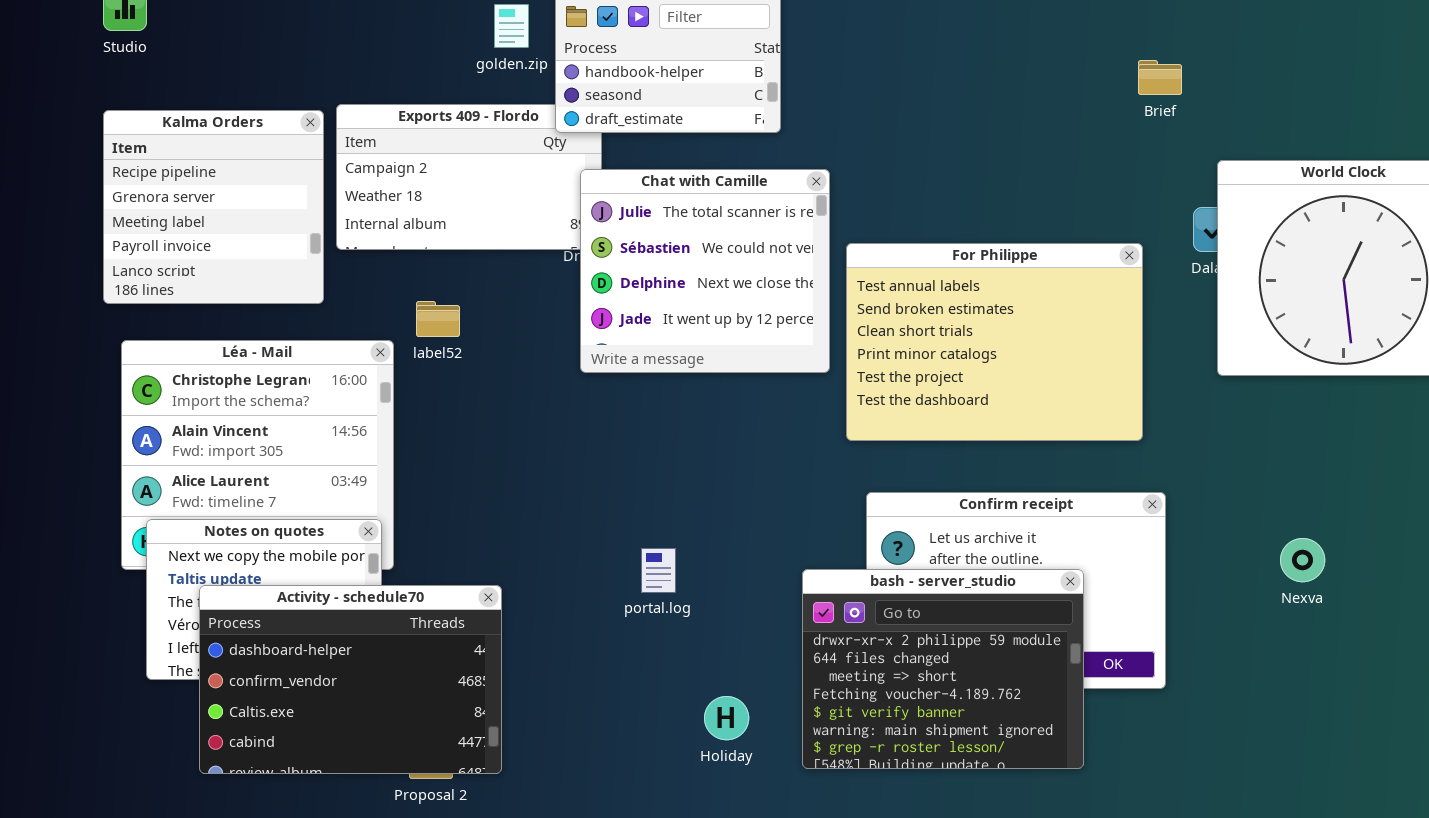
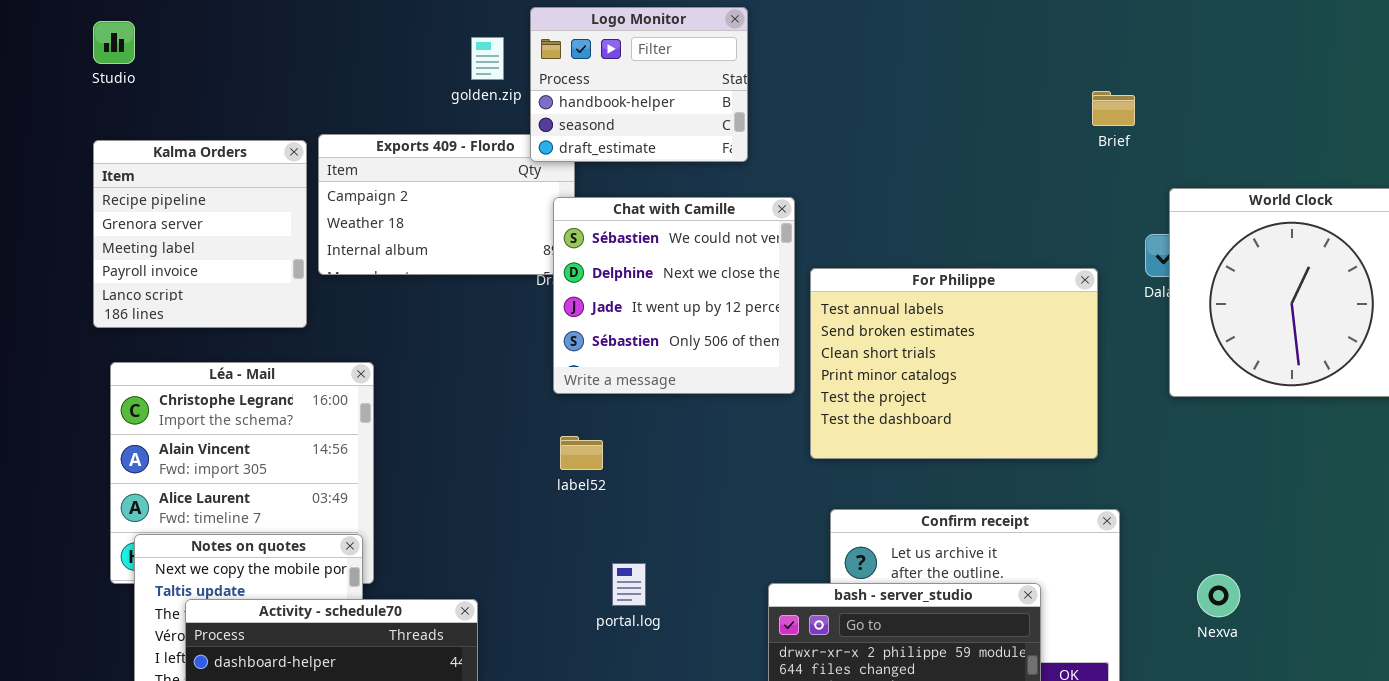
Chat with Camille: [580,169,830,373] -> [553,197,795,394], scrolled down 1 row
label52: [416,301,460,337] -> [560,436,603,470], moved
Nexva: [1280,538,1325,582] -> [1197,574,1240,617], moved

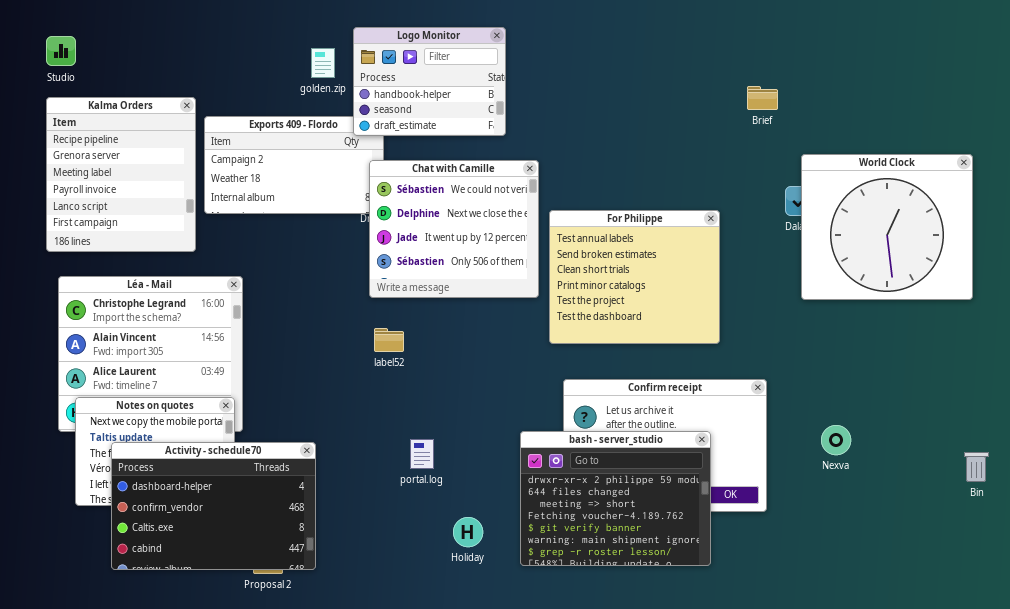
Kalma Orders: [93,140,307,328] -> [46,97,196,252], resized
For Philippe: [810,268,1098,459] -> [549,210,720,344], resized
portal.log: [612,563,646,606] -> [410,439,434,469], moved

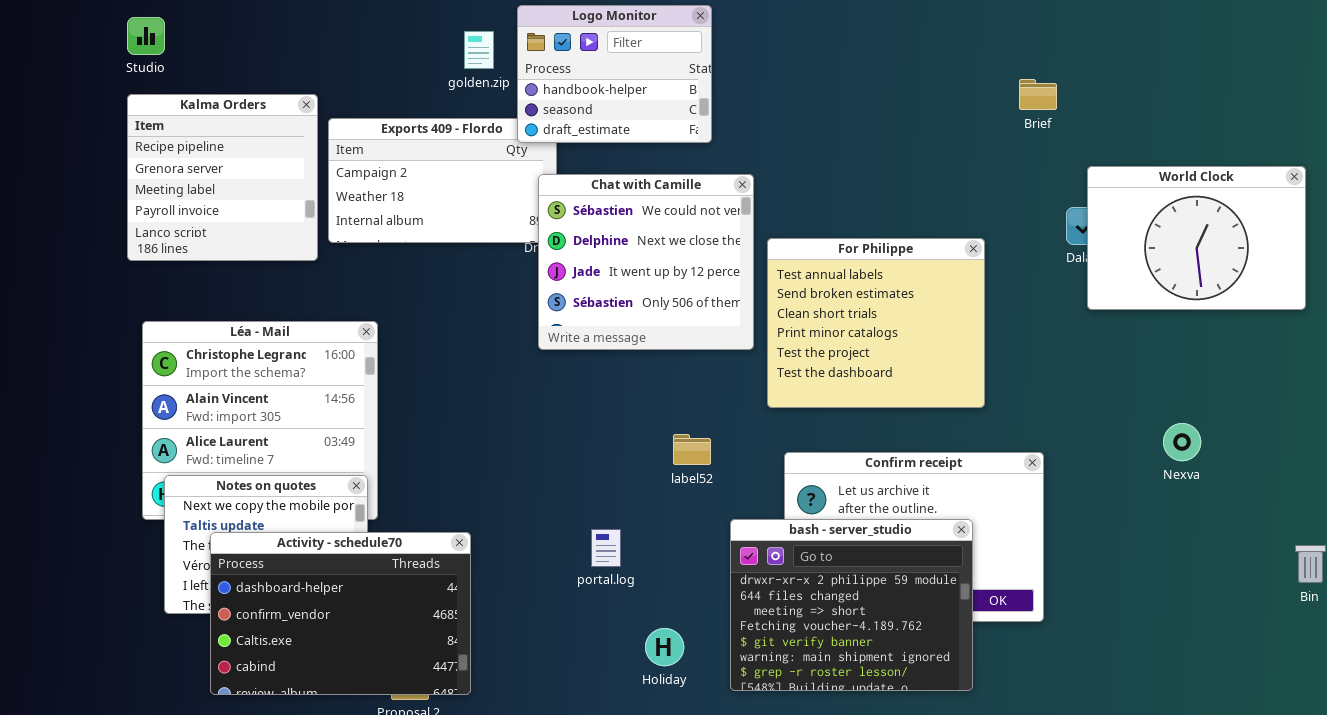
Kalma Orders: [46,97,196,252] -> [127,94,318,261], resized
World Clock: [801,154,973,300] -> [1087,166,1306,310], resized
label52: [374,328,404,352] -> [673,434,711,465], moved
Nexva: [821,425,851,455] -> [1163,423,1201,461], moved

